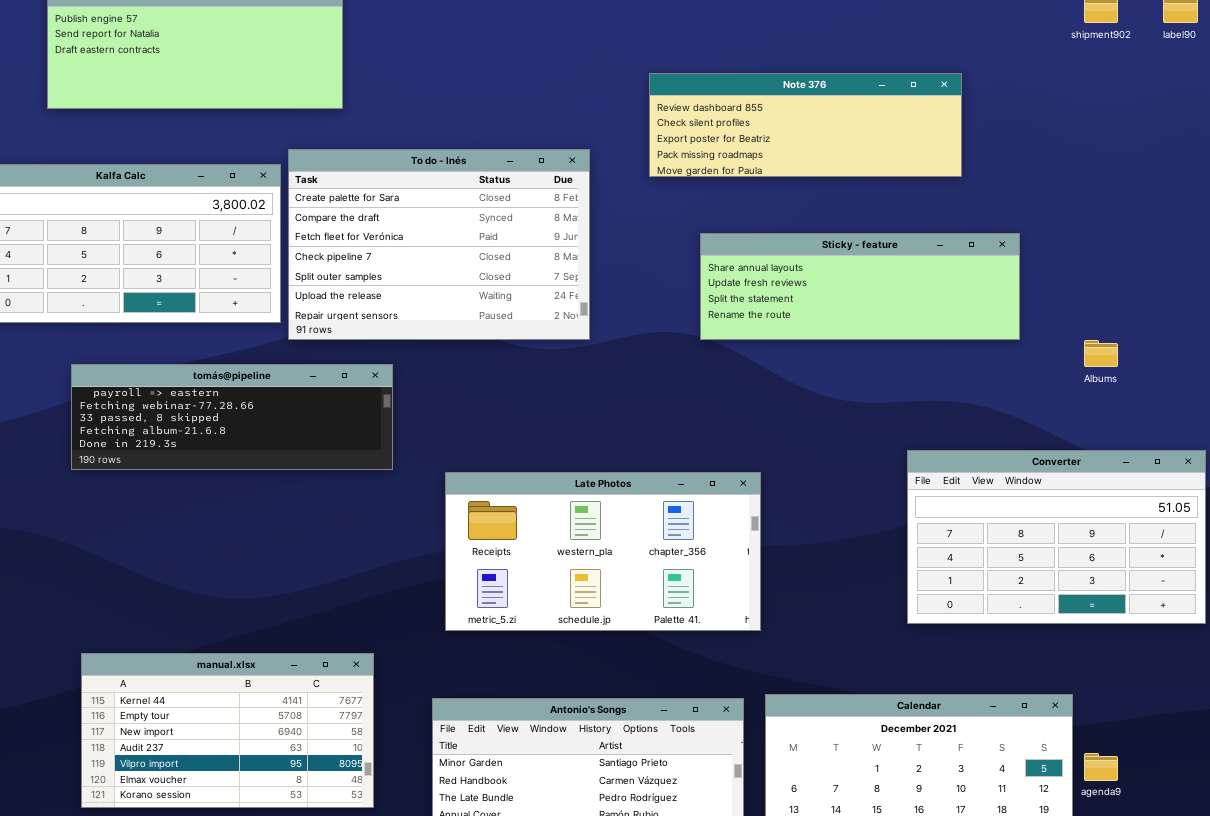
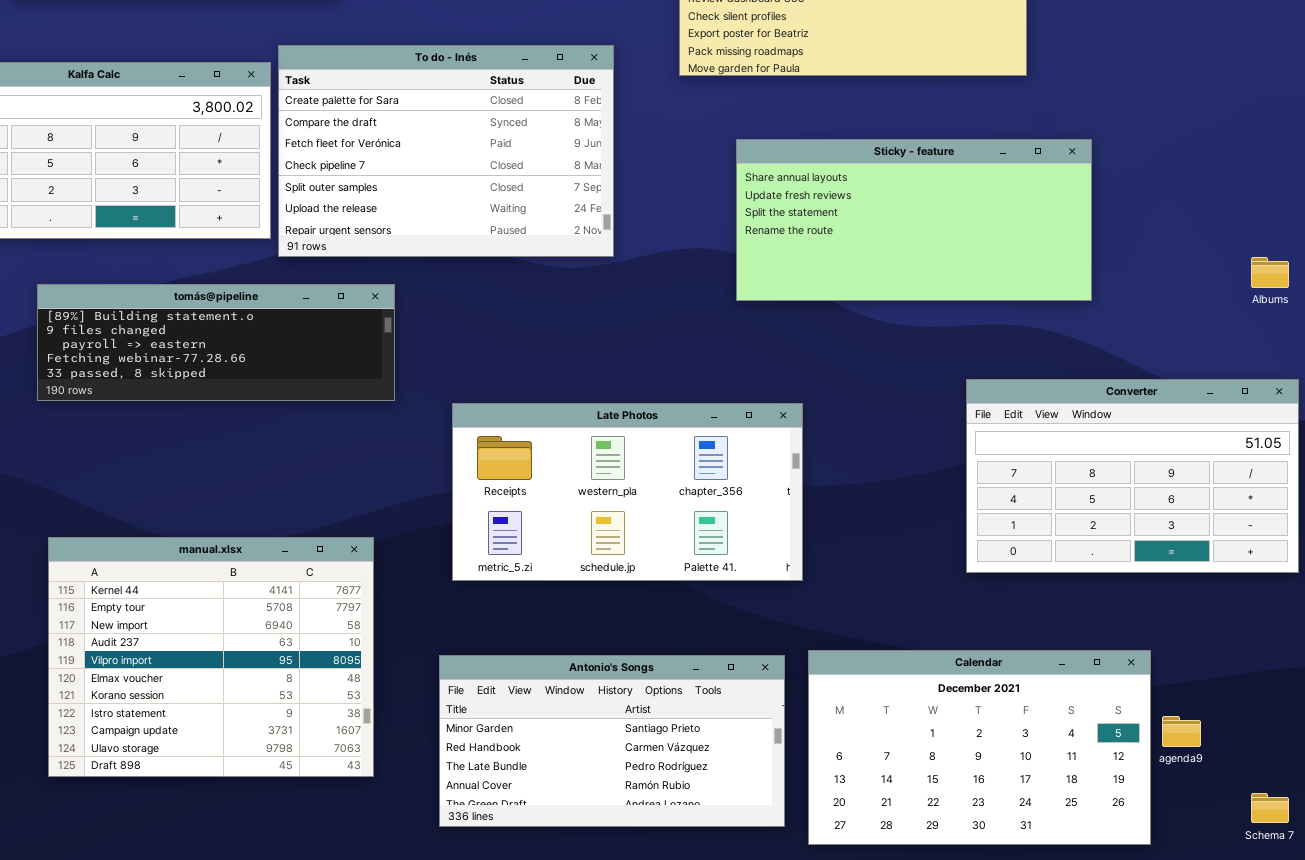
Sticky - feature: [700,233,1020,340] -> [736,139,1092,301], resized
Albums: [1084,340,1118,367] -> [1251,257,1289,288], moved
tomás@pipeline: [71,364,393,470] -> [37,284,395,401], scrolled up 2 rows
manual.xlsx: [81,653,374,808] -> [48,537,374,777], resized

